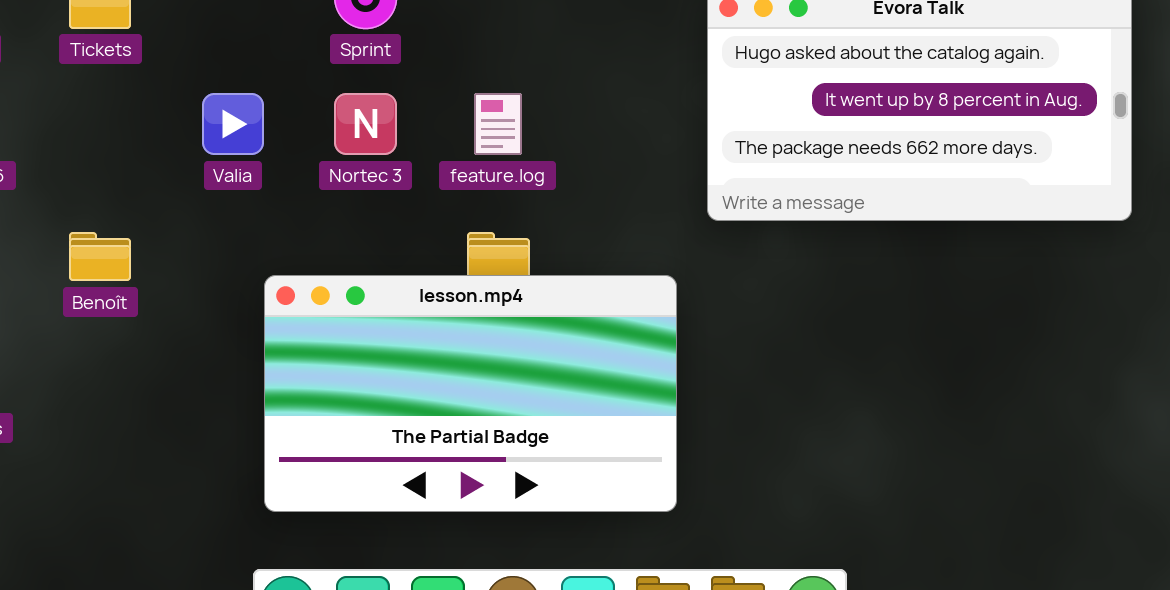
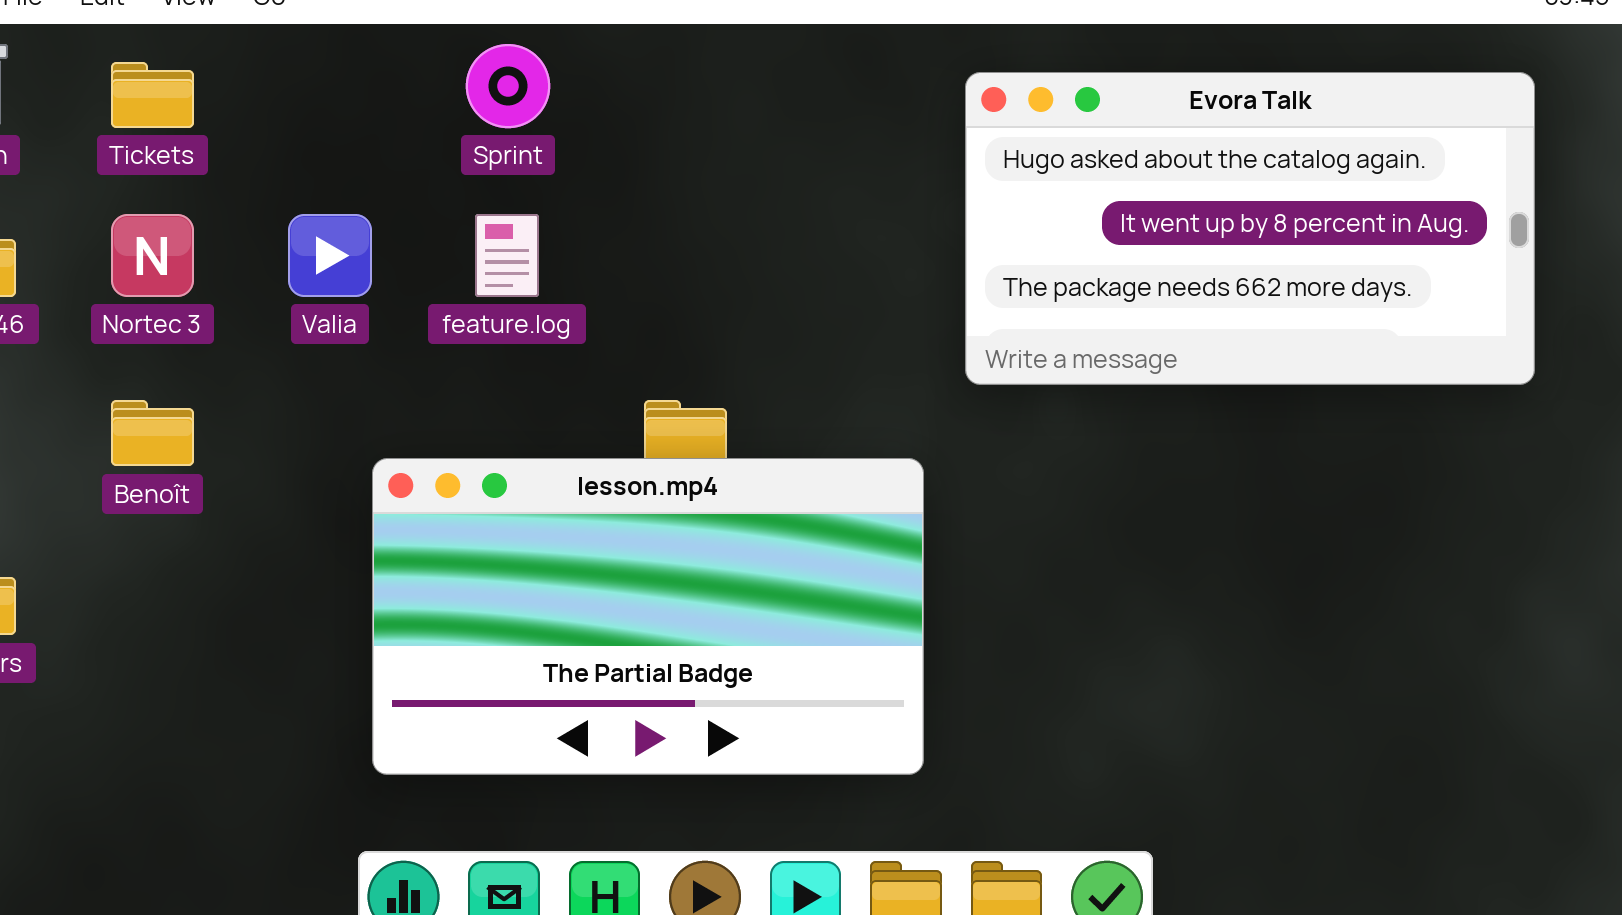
Nortec 3: [334,93,397,155] -> [111,214,194,297], moved
feature.log: [474,93,522,155] -> [475,214,539,297], moved

